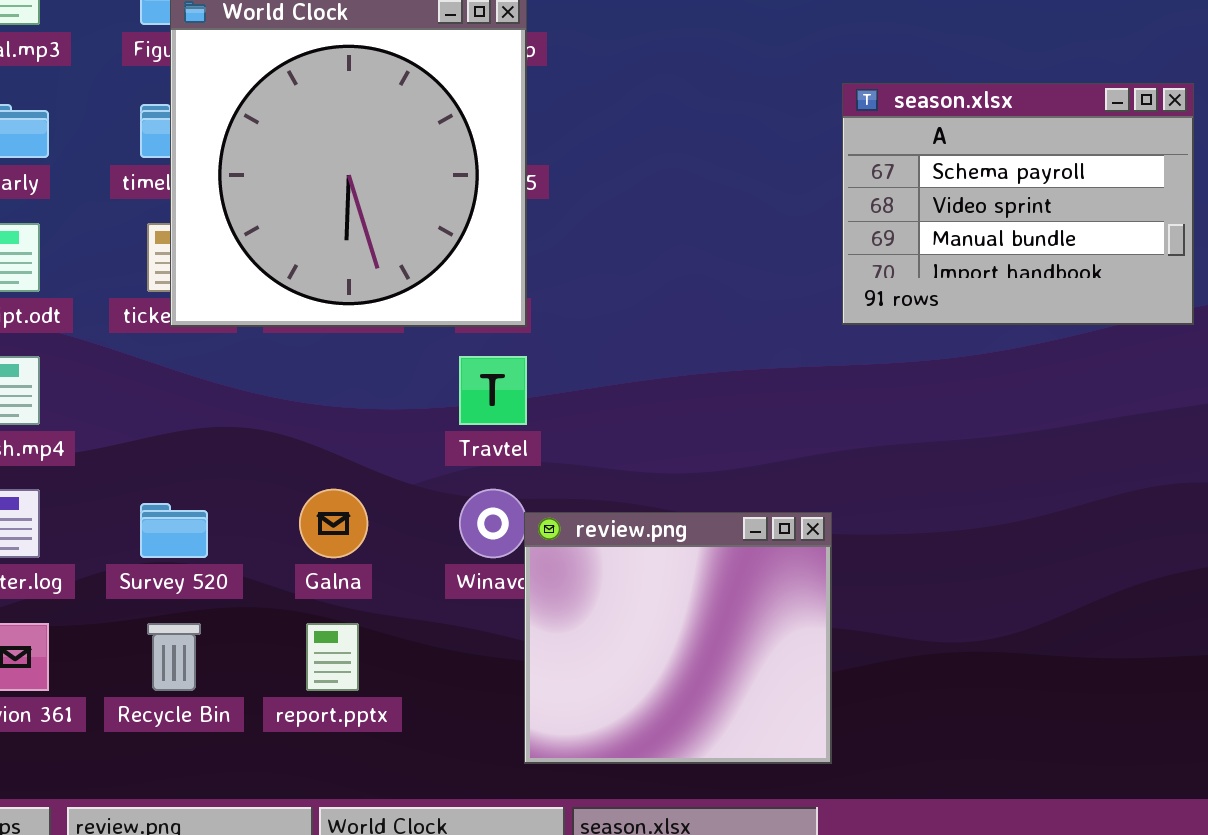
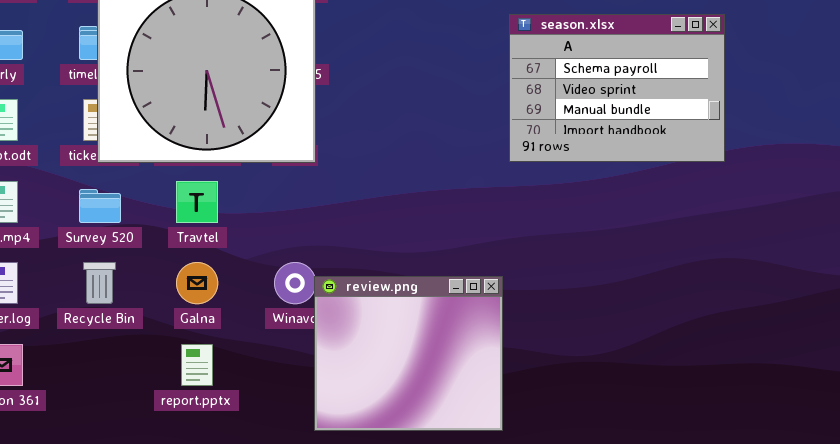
Travtel: [459,356,527,425] -> [176,181,218,223], moved
Survey 520: [140,503,208,558] -> [79,189,121,223], moved
Recycle Bin: [147,623,201,691] -> [83,262,116,304], moved

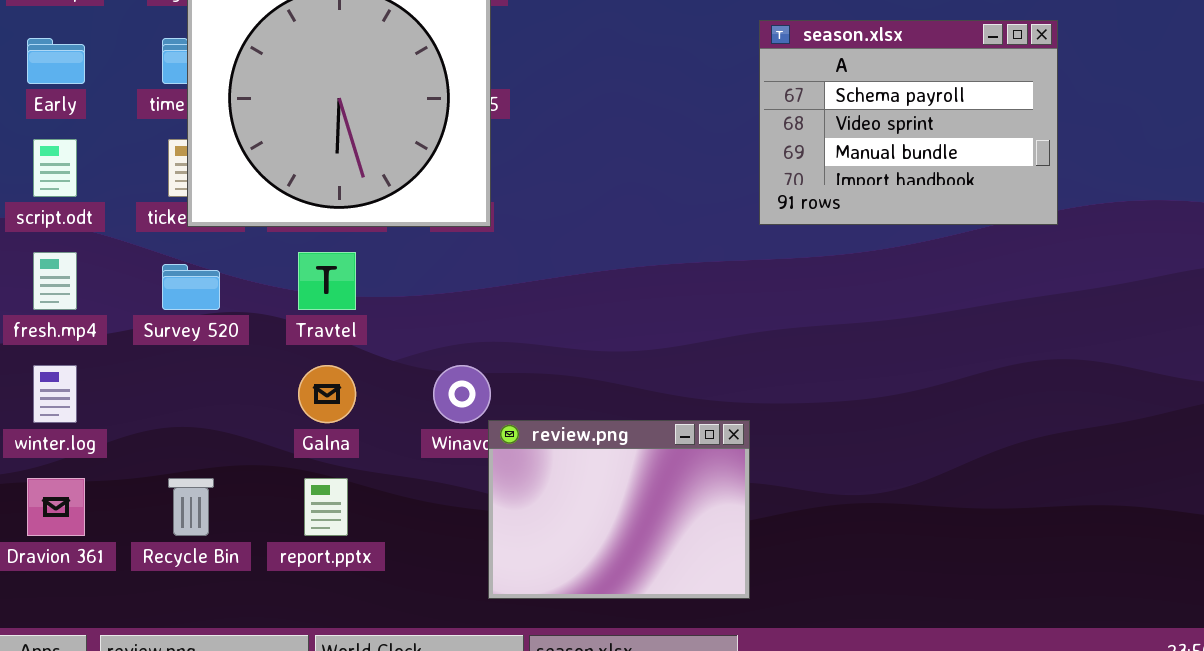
Recycle Bin: [83,262,116,304] -> [168,478,214,536], moved
review.png: [314,276,503,431] -> [488,420,750,599], resized

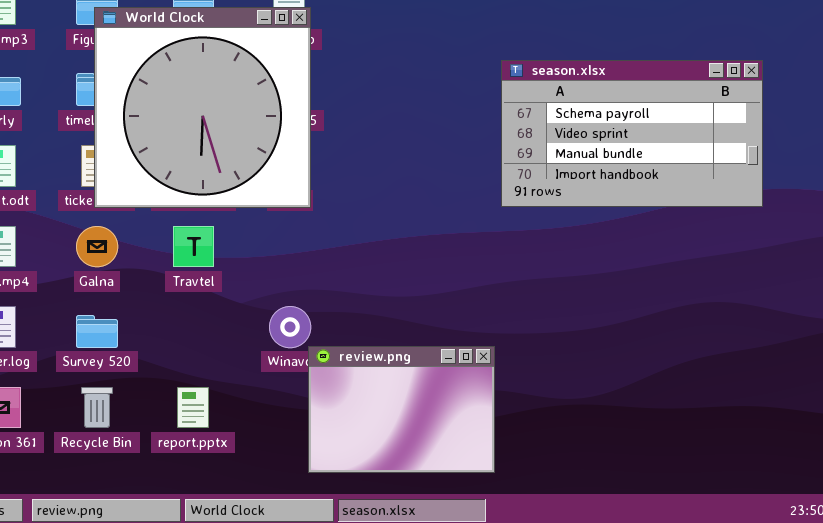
season.xlsx: [759,20,1058,225] -> [501,60,763,207], resized
Survey 520: [162,264,220,310] -> [76,315,118,348], moved
Galna: [298,365,356,423] -> [76,226,118,267], moved

